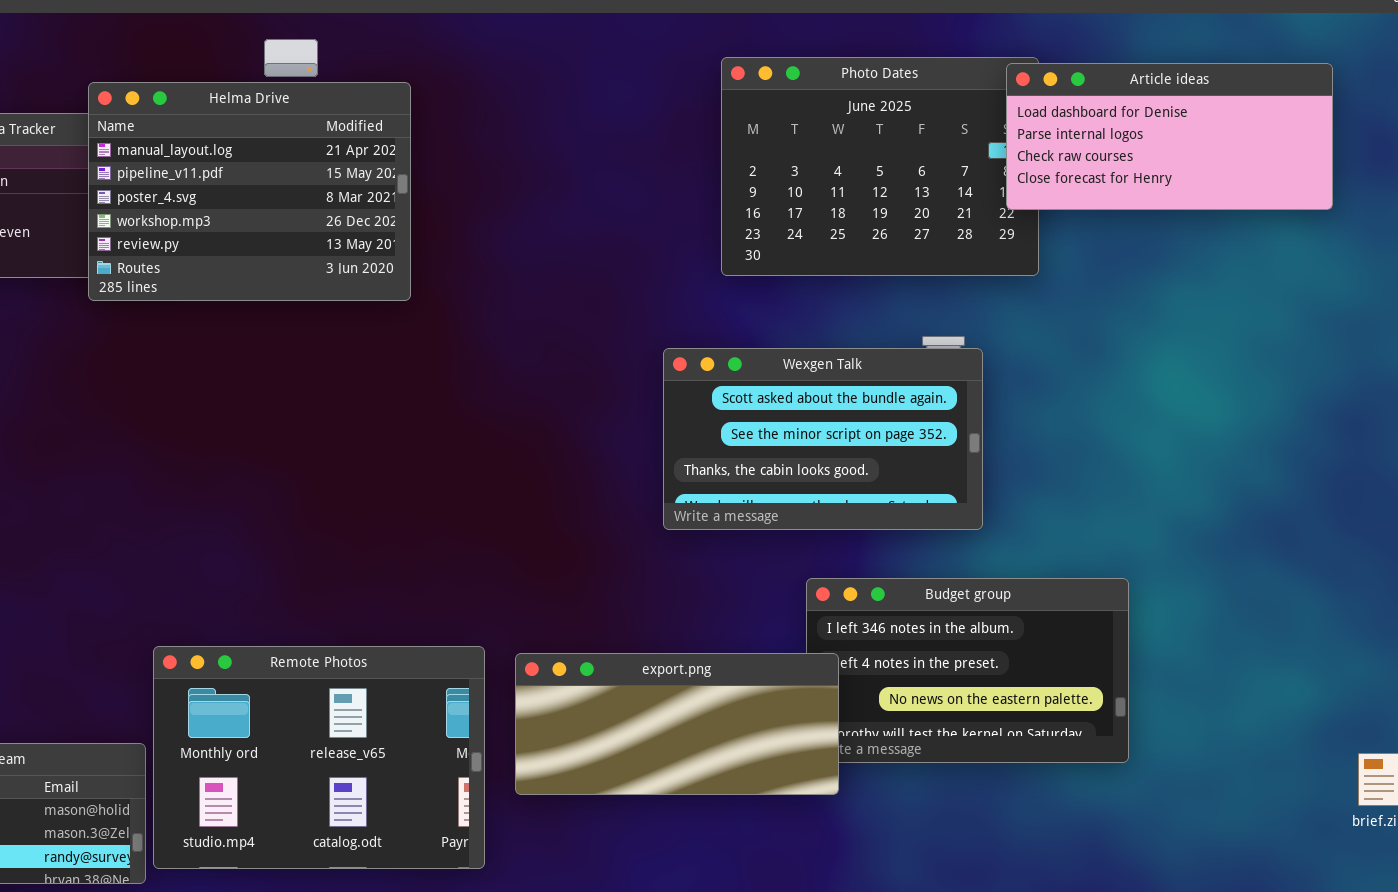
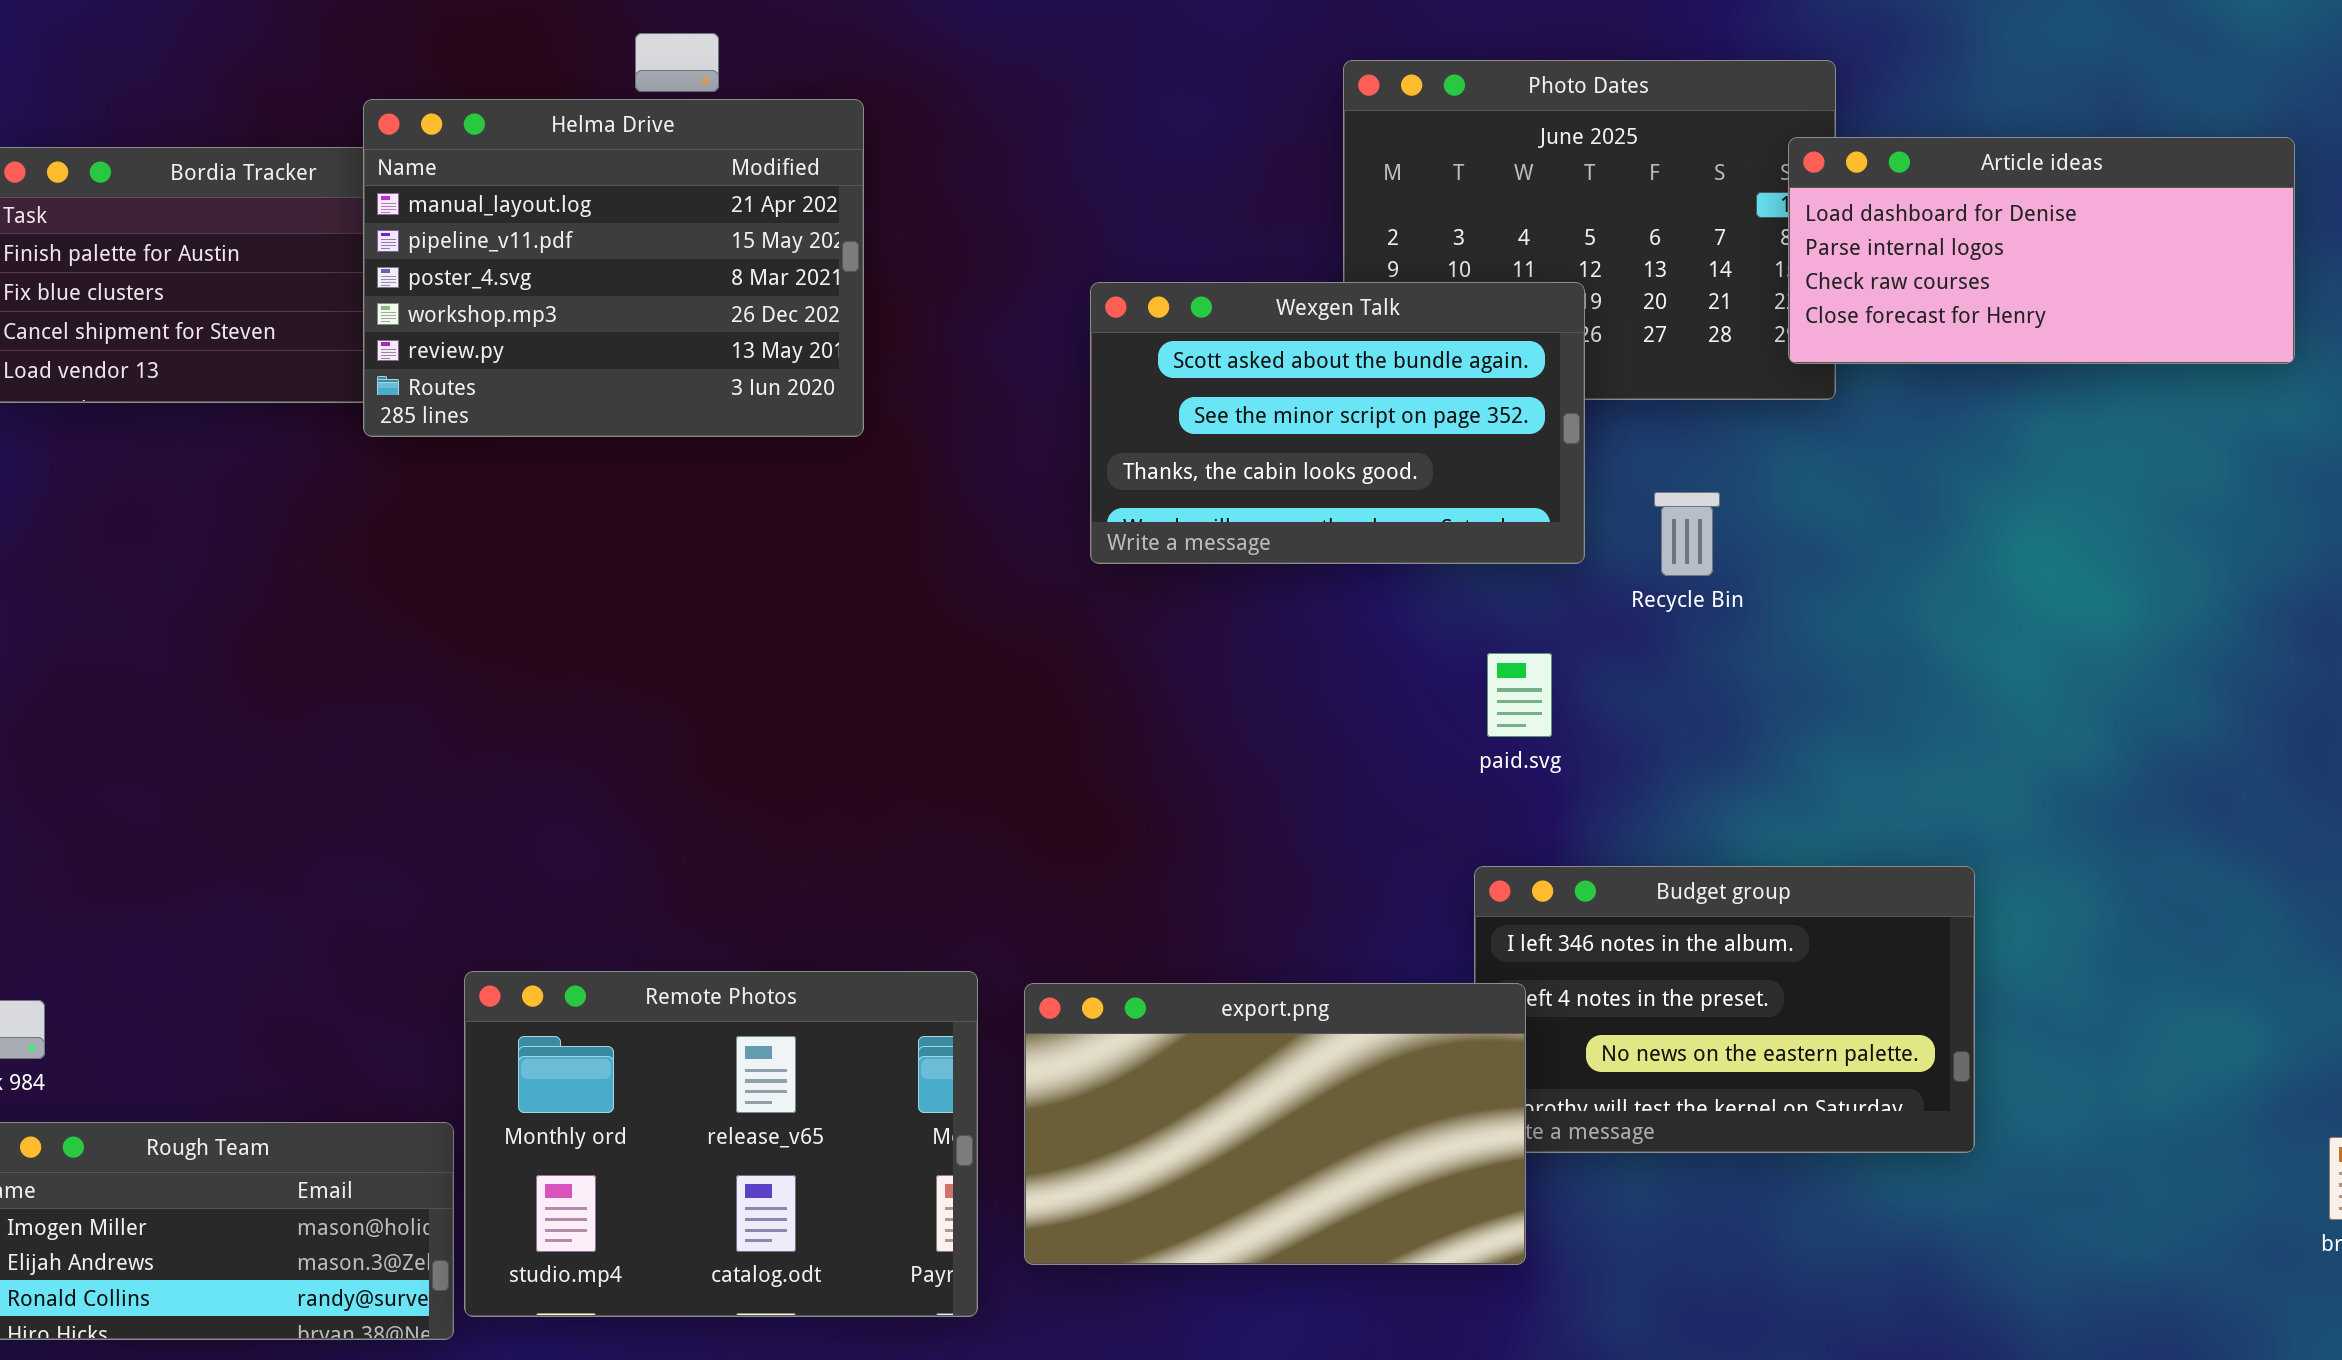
Article ideas: [1006,63,1333,210] -> [1788,137,2295,364], moved
Wexgen Talk: [663,348,983,530] -> [1090,282,1585,564], moved
export.png: [515,653,839,795] -> [1024,983,1526,1265], resized

